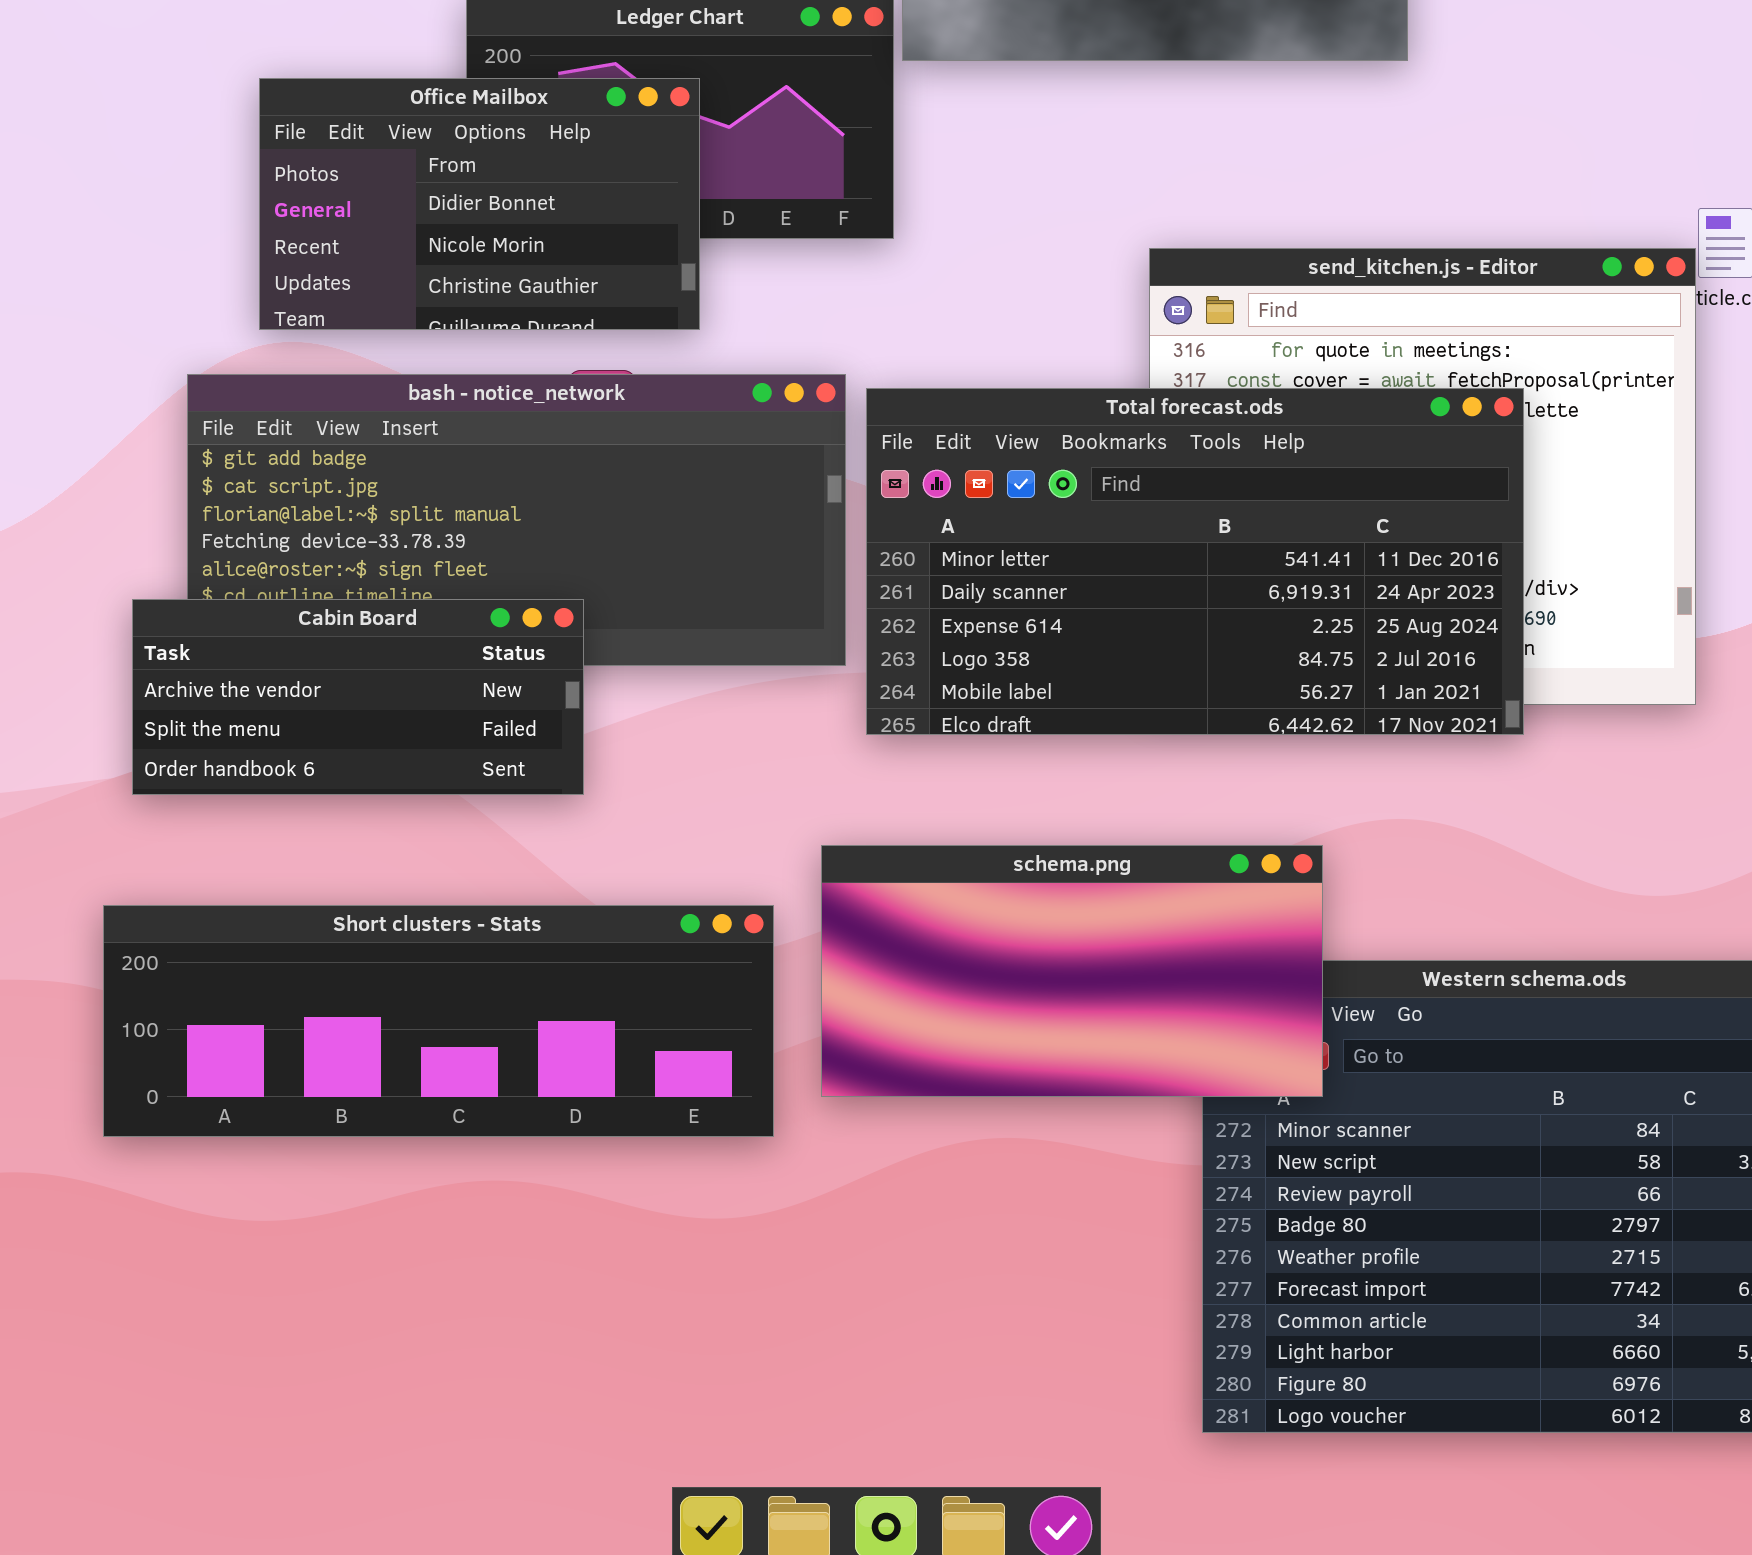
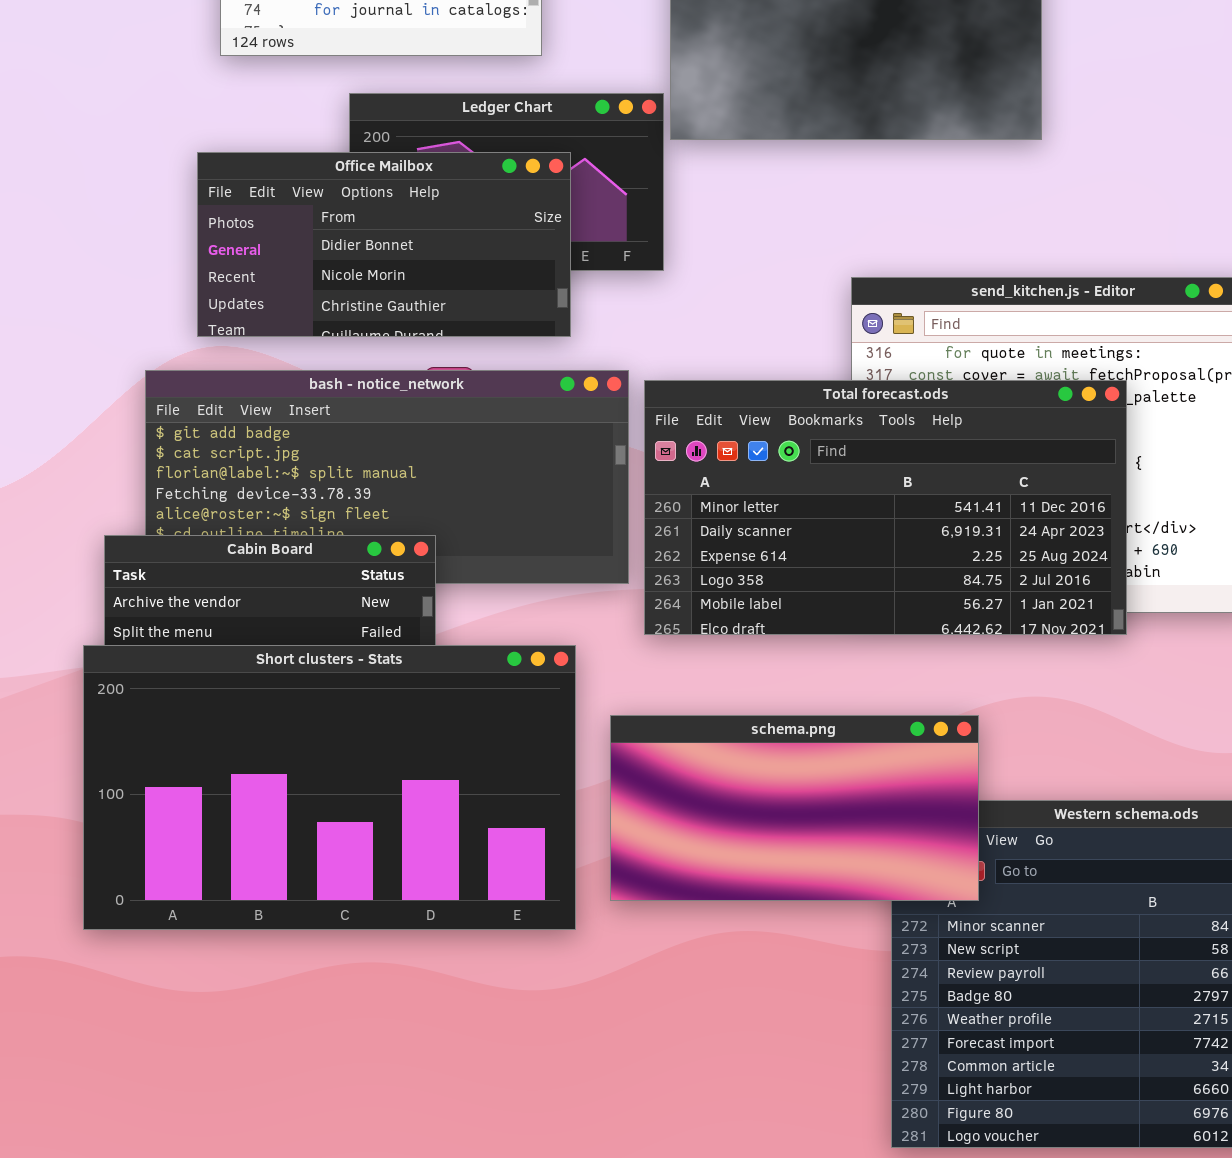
Office Mailbox: [259,78,700,330] -> [197,152,571,337], resized
Short clusters - Stats: [103,905,774,1137] -> [83,645,576,930], resized

